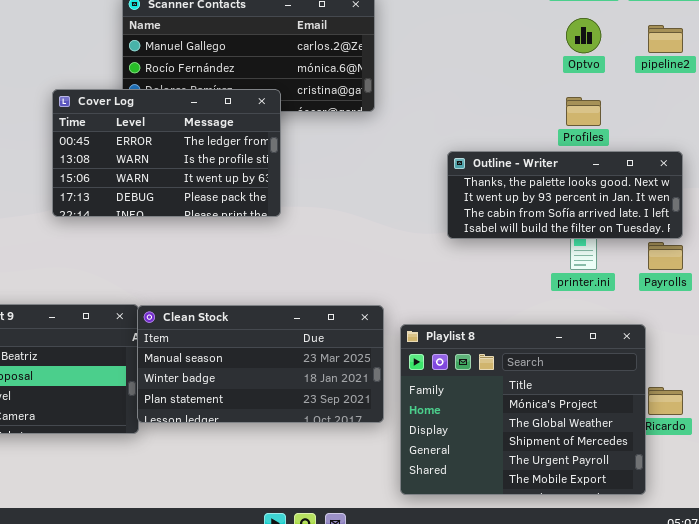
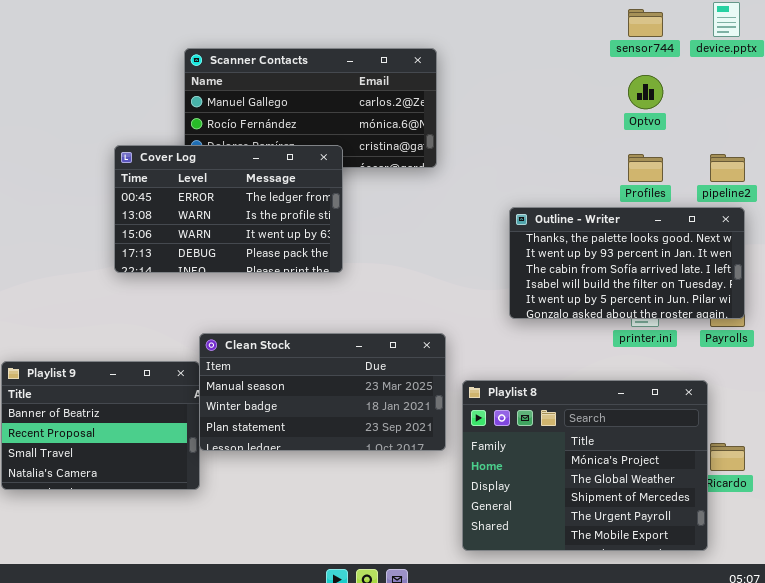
pipeline2: [648,25,683,53] -> [710,154,745,182], moved
Outline - Writer: [447,151,683,239] -> [509,207,745,319], resized
Clean Stock: [137,305,384,423] -> [199,333,446,451], moved

